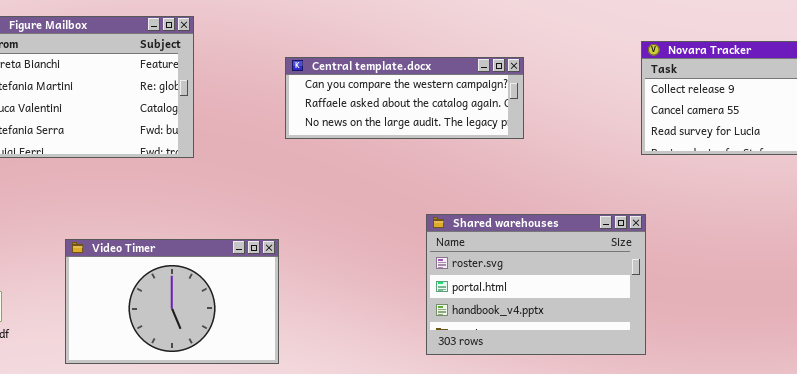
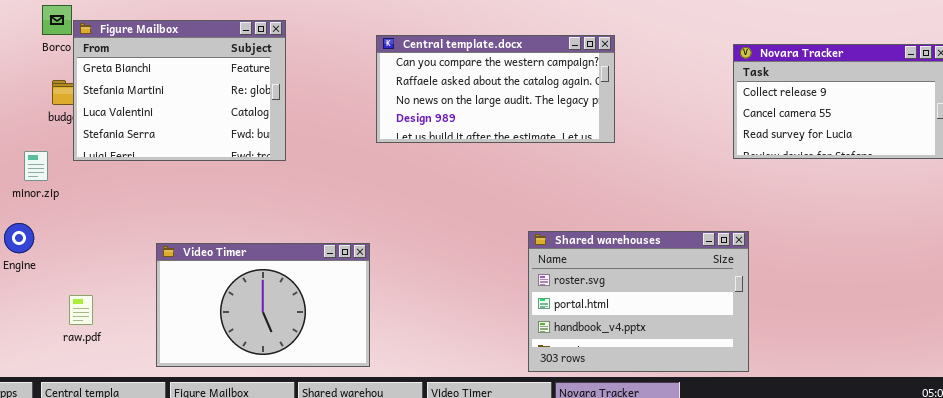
Central template.docx: [285,57,524,139] -> [376,35,615,143], resized
Shared warehouses: [426,214,646,355] -> [528,231,749,372], moved

